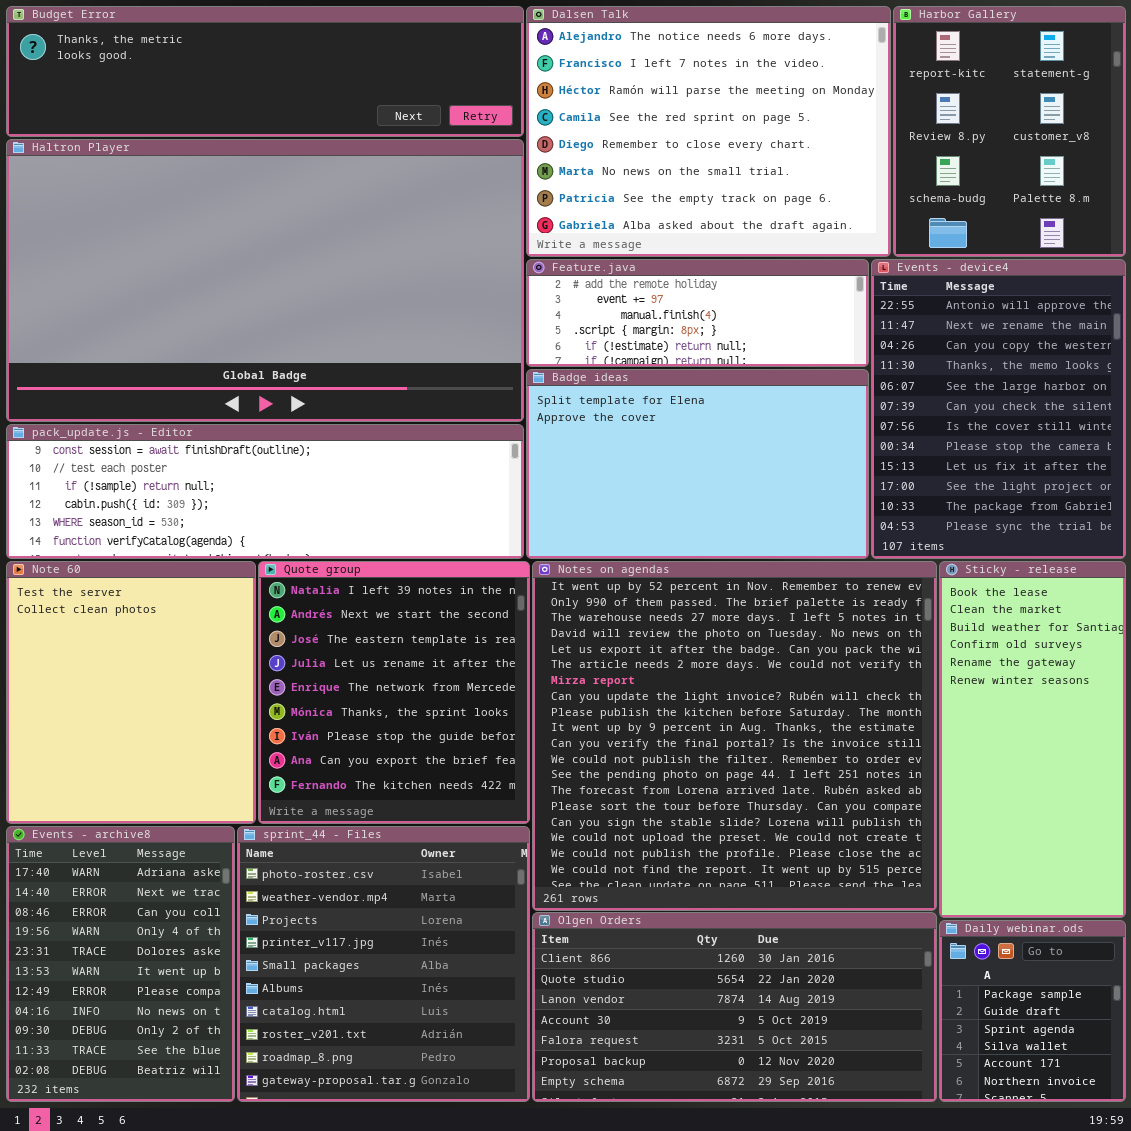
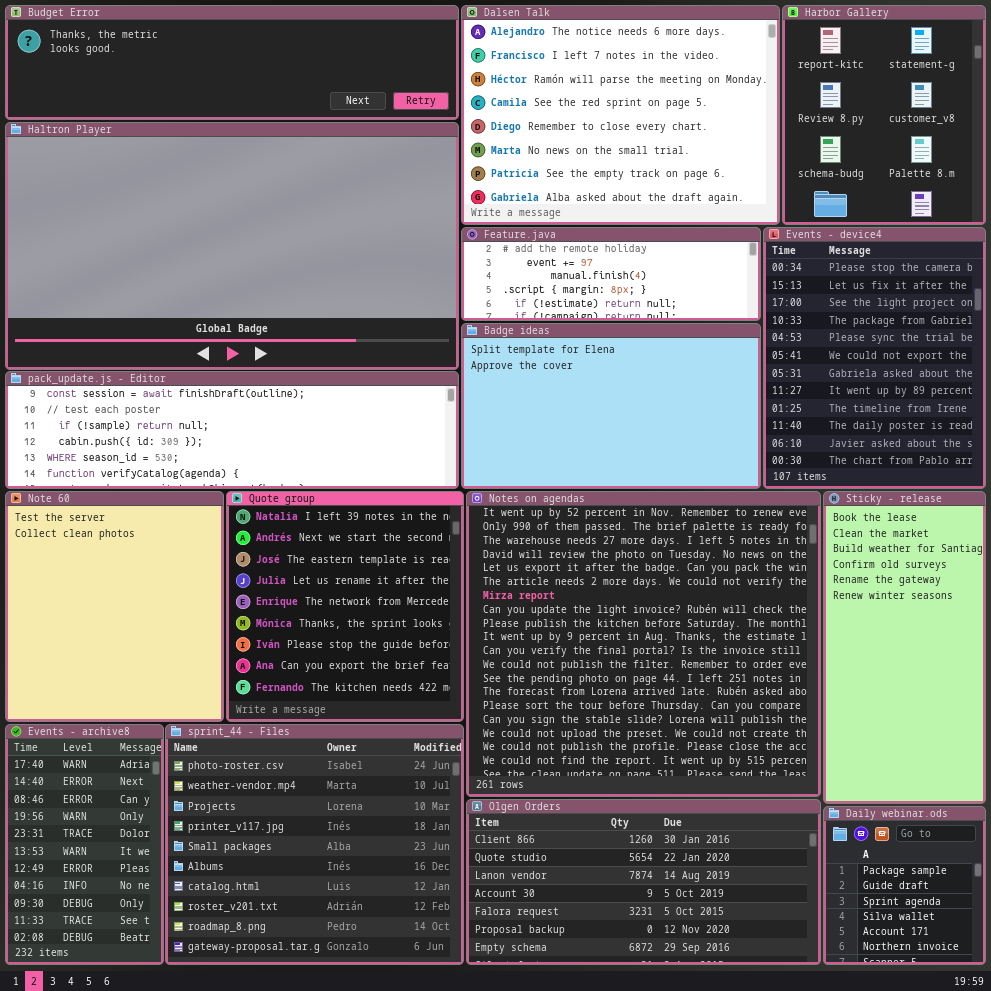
Events - device4: [871,259,1126,559] -> [763,227,986,489], scrolled down 7 rows
Events - archive8: [6,826,235,1102] -> [5,724,164,965], resized
sprint_44 - Files: [237,826,530,1102] -> [165,724,464,965], resized

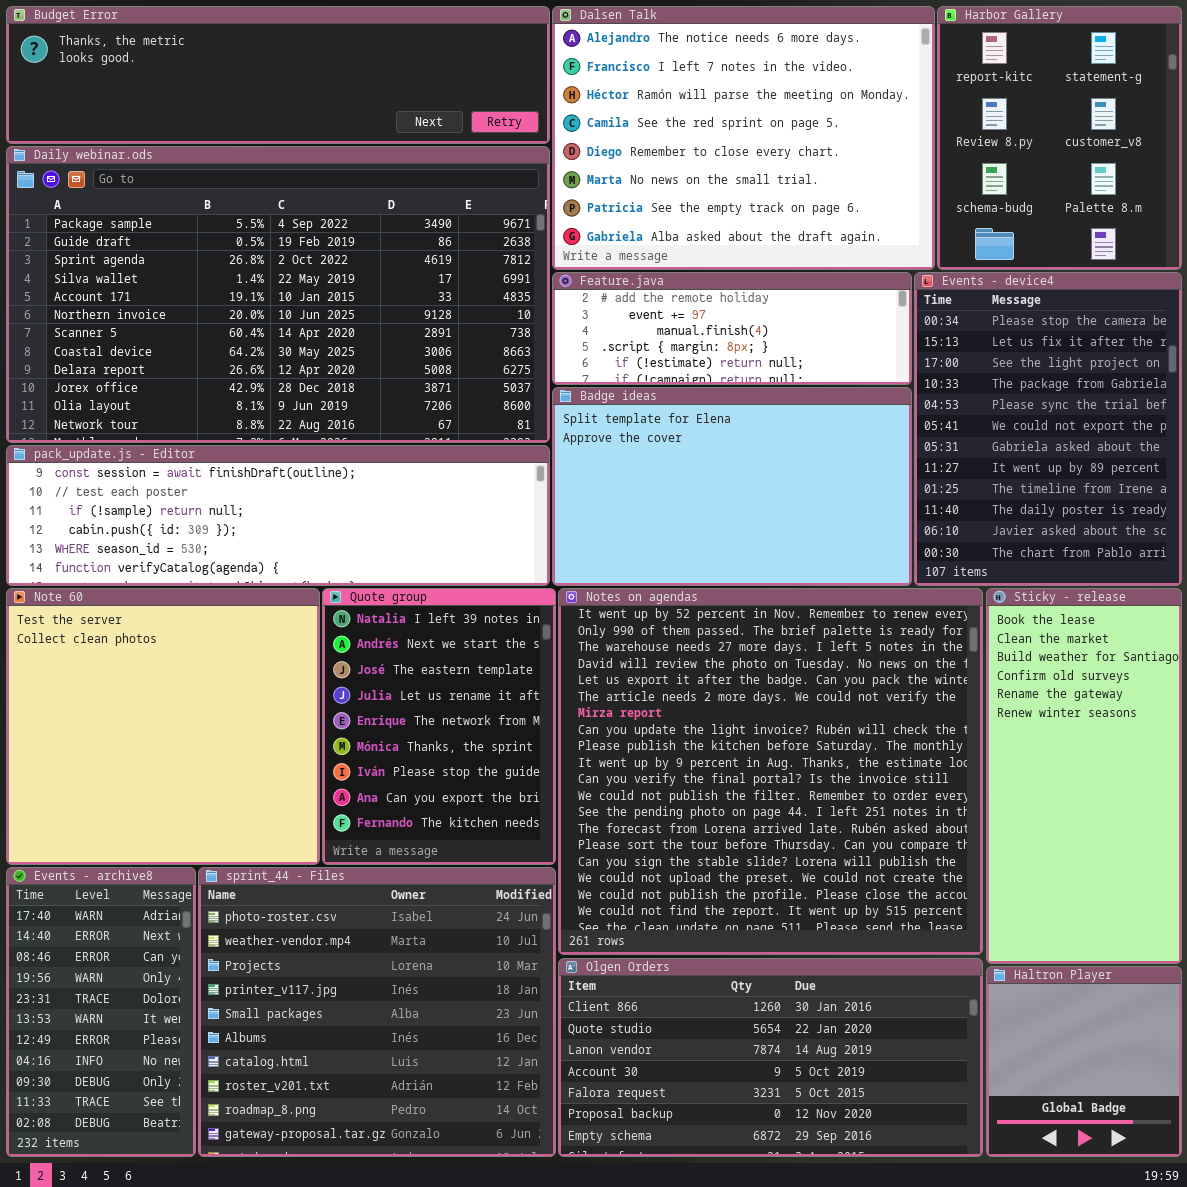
Haltron Player: [5,122,459,370] -> [986,966,1182,1157], moved, resized
Note 60: [5,491,224,722] -> [6,588,320,865], resized
Quote group: [226,491,464,722] -> [322,588,556,865], resized
Daily webinar.ods: [823,806,986,965] -> [6,146,550,443], moved, resized

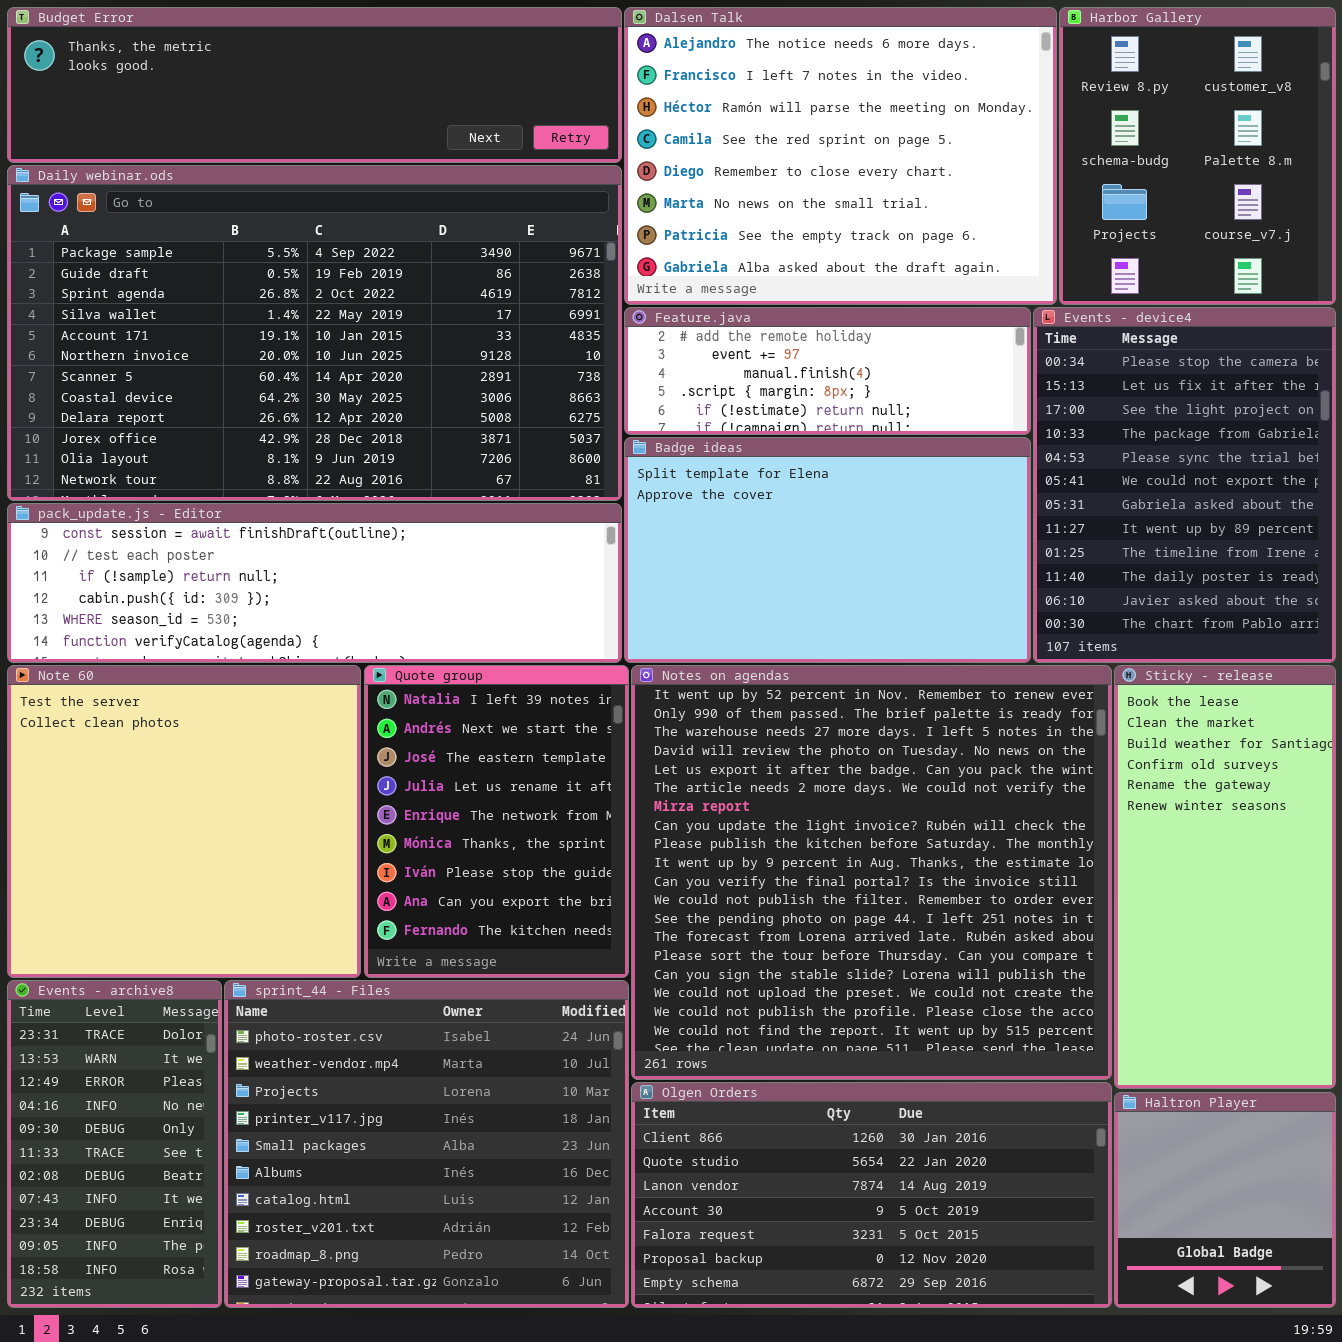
Harbor Gallery: [937,6,1182,270] -> [1059,7,1336,305], scrolled down 1 row
Events - archive8: [6,867,196,1157] -> [7,980,222,1308], scrolled down 4 rows

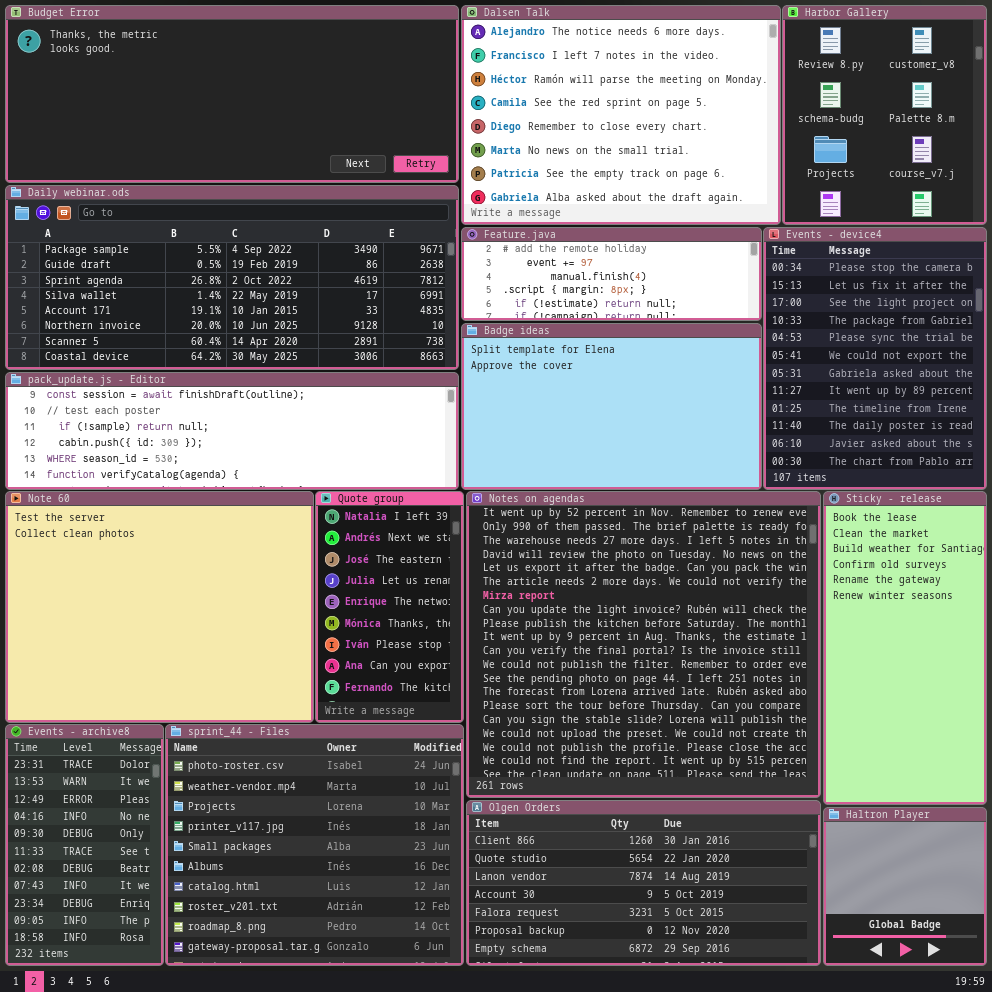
Budget Error: [7,7,622,163] -> [5,5,459,183], resized
Daily webinar.ods: [7,165,622,501] -> [5,185,459,370], resized
Note 60: [7,665,361,978] -> [5,491,314,723], resized
Quote group: [364,665,629,978] -> [315,491,464,723], resized

